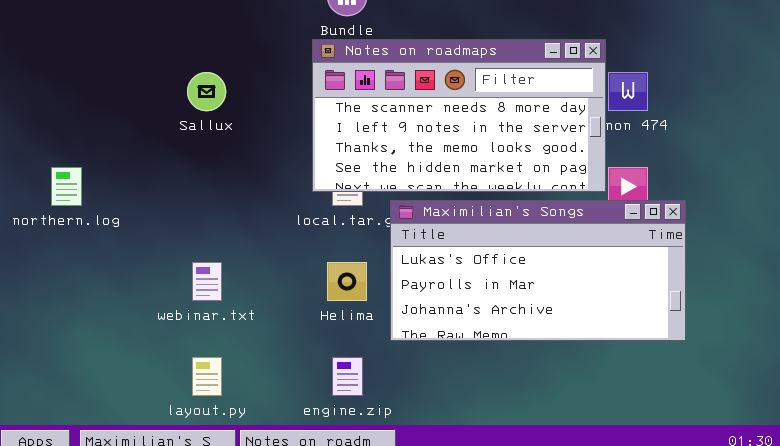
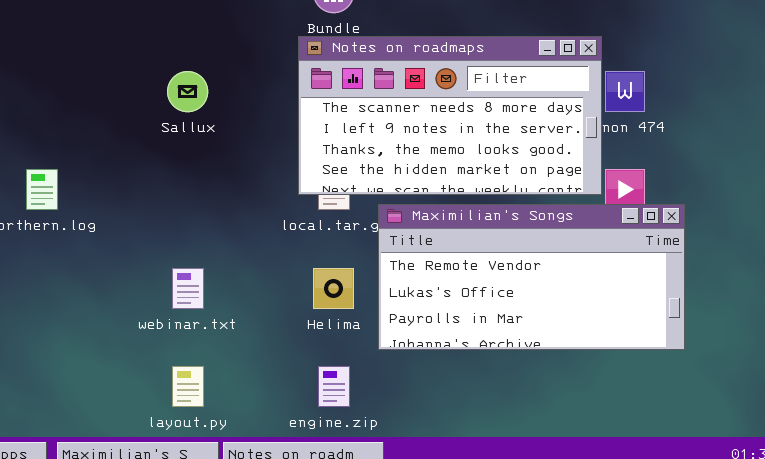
Maximilian's Songs: [390,200,686,341] -> [378,204,685,350], scrolled up 1 row

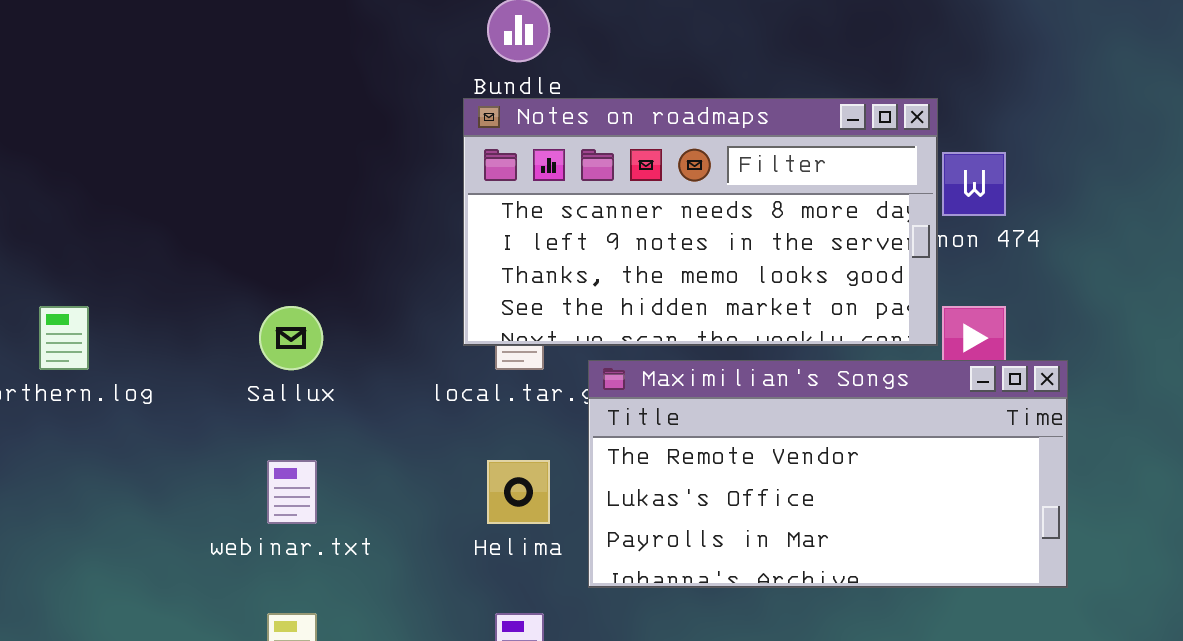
Sallux: [167,71,208,112] -> [259,306,323,370], moved

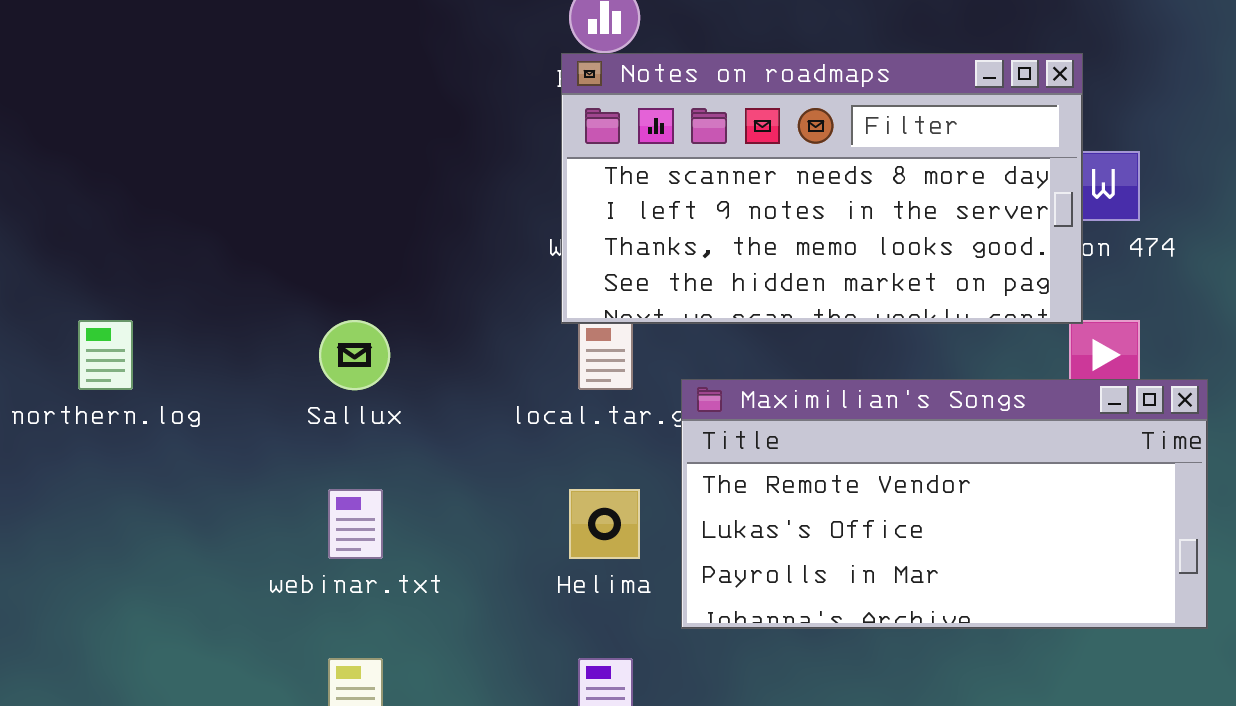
Notes on roadmaps: [463,98,938,346] -> [561,53,1083,324], moved

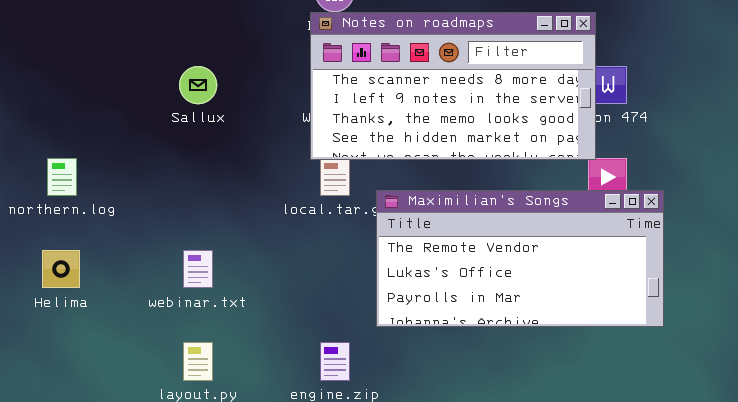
Sallux: [319,320,390,390] -> [179,66,217,104], moved
Helima: [569,489,640,559] -> [42,250,80,288], moved

